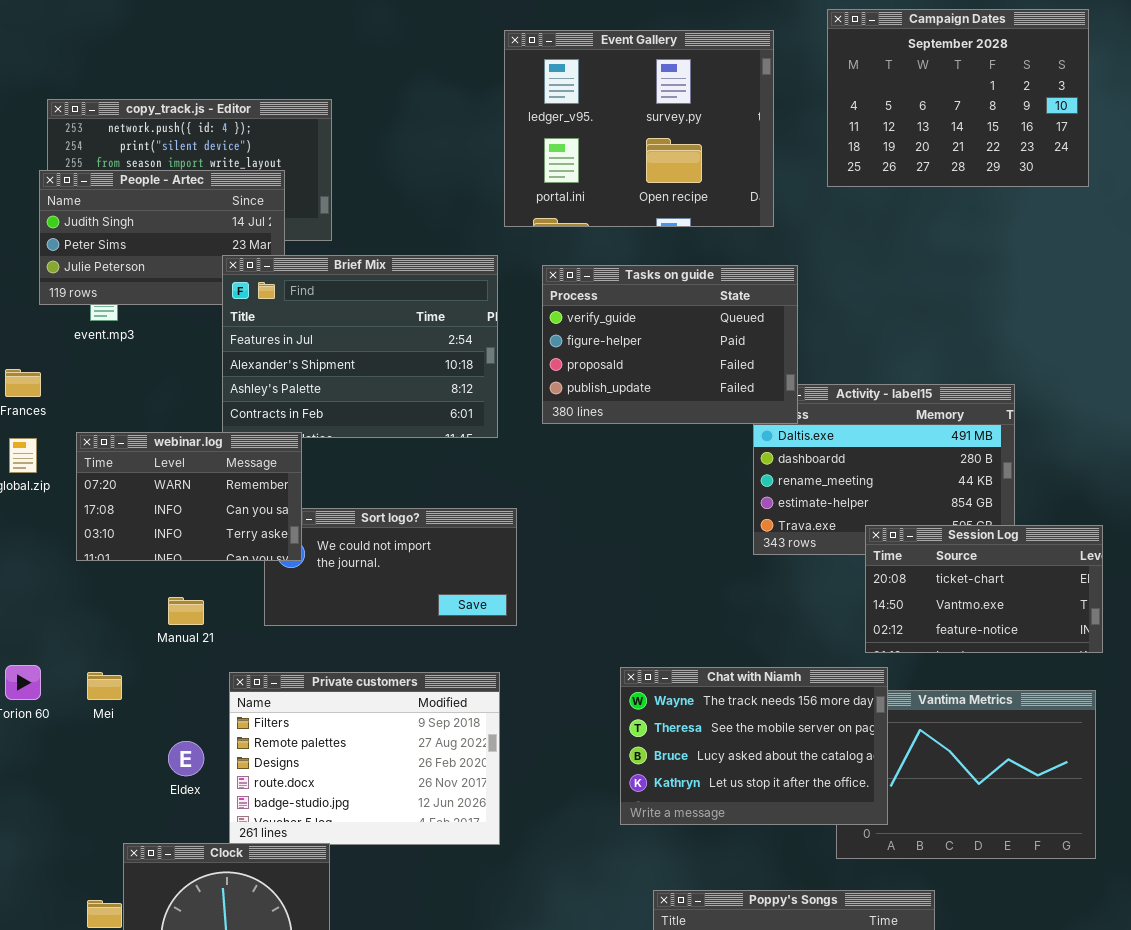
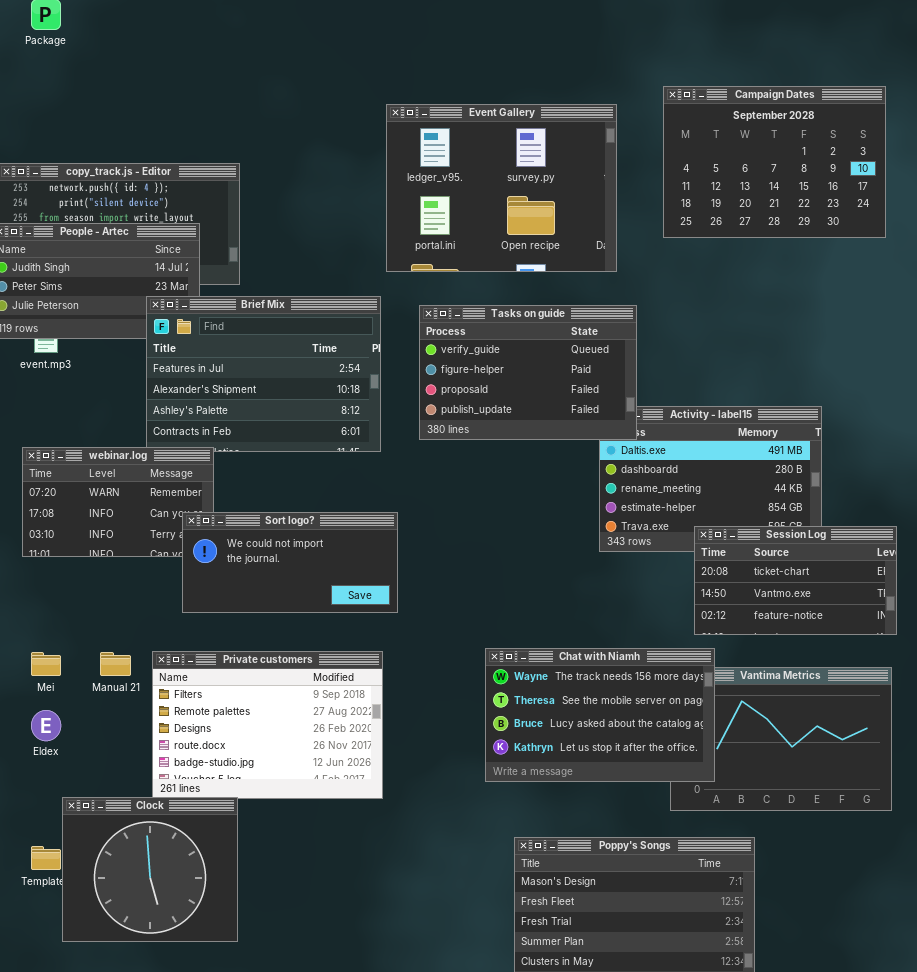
Sort logo?: [264,508,517,626] -> [182,512,398,613], raised
Manual 21: [168,597,204,625] -> [100,652,131,676], moved
Eldex: [168,741,204,776] -> [31,710,61,741], moved

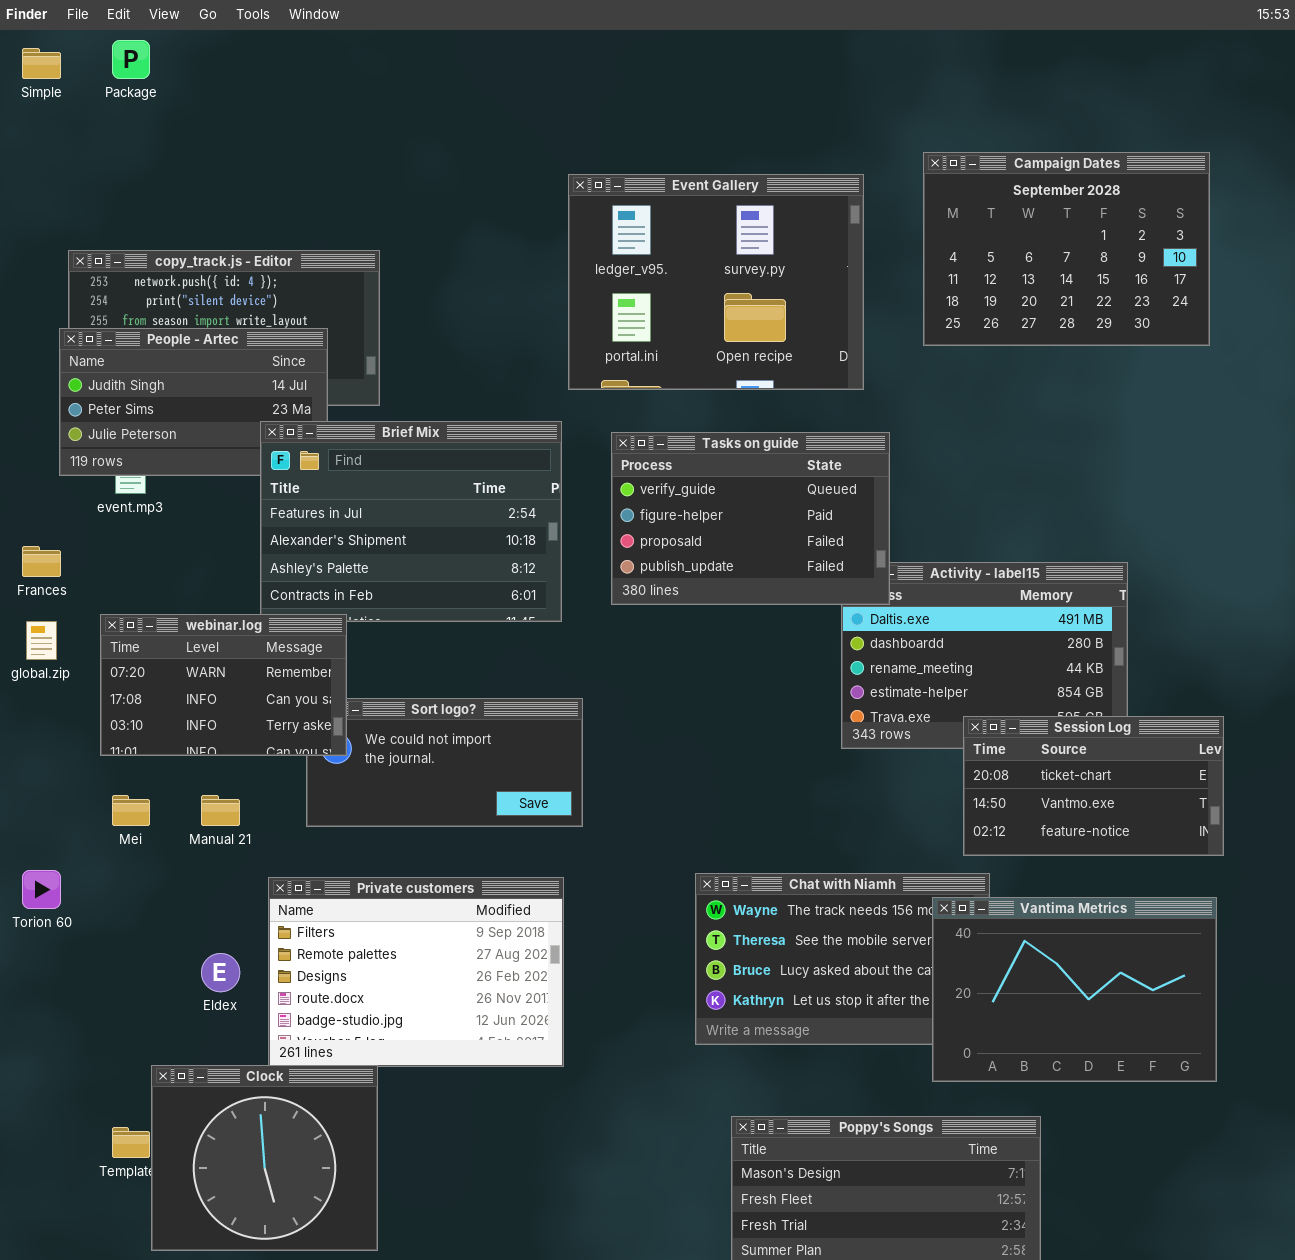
webinar.log: [22,447,214,557] -> [100,614,347,756], raised
Mei: [31,652,61,676] -> [112,795,150,826], moved
Manual 21: [100,652,131,676] -> [201,795,240,826], moved
Vantima Metrics: [670,667,892,811] -> [932,897,1217,1082], raised
Eldex: [31,710,61,741] -> [201,953,240,992], moved

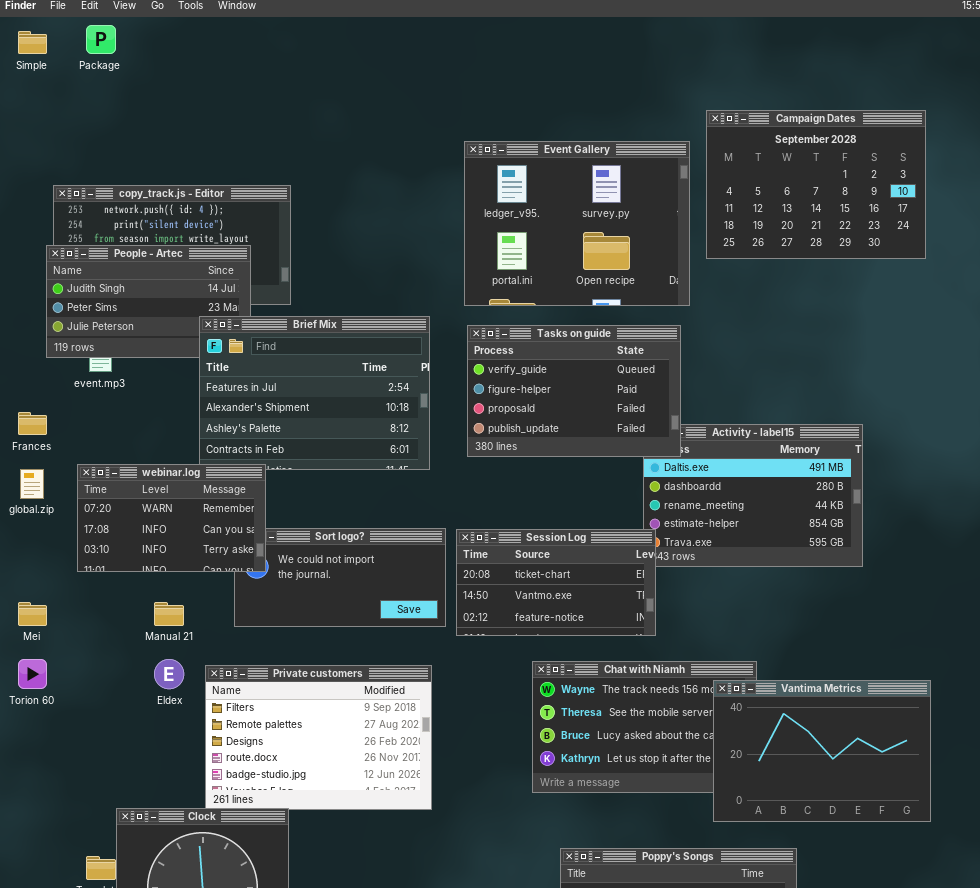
Event Gallery: [568,174,864,390] -> [464,141,690,306], moved
Session Log: [963,716,1224,856] -> [456,529,656,636], moved
Mei: [112,795,150,826] -> [18,602,47,626], moved
Eldex: [201,953,240,992] -> [154,659,184,689], moved

